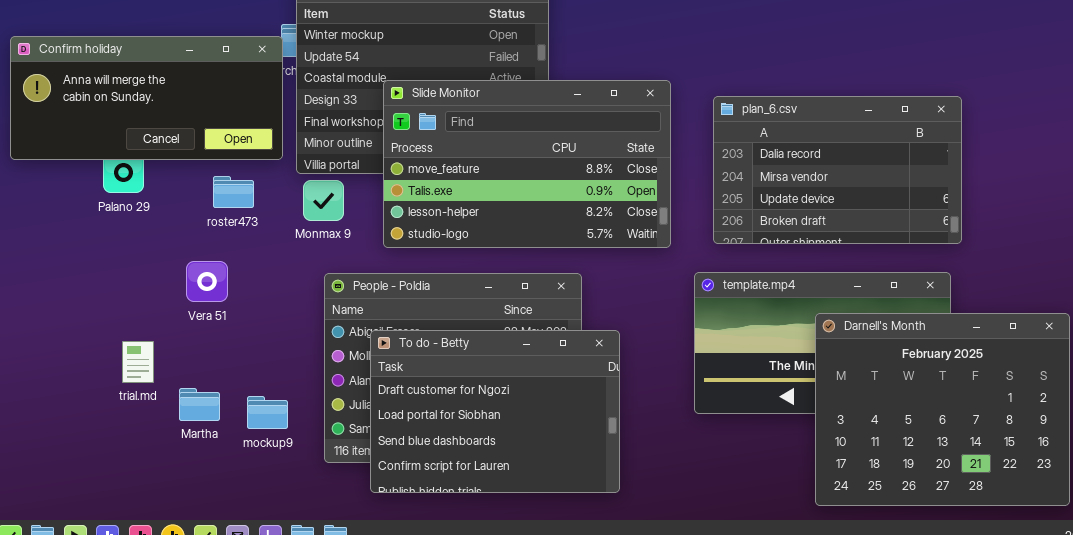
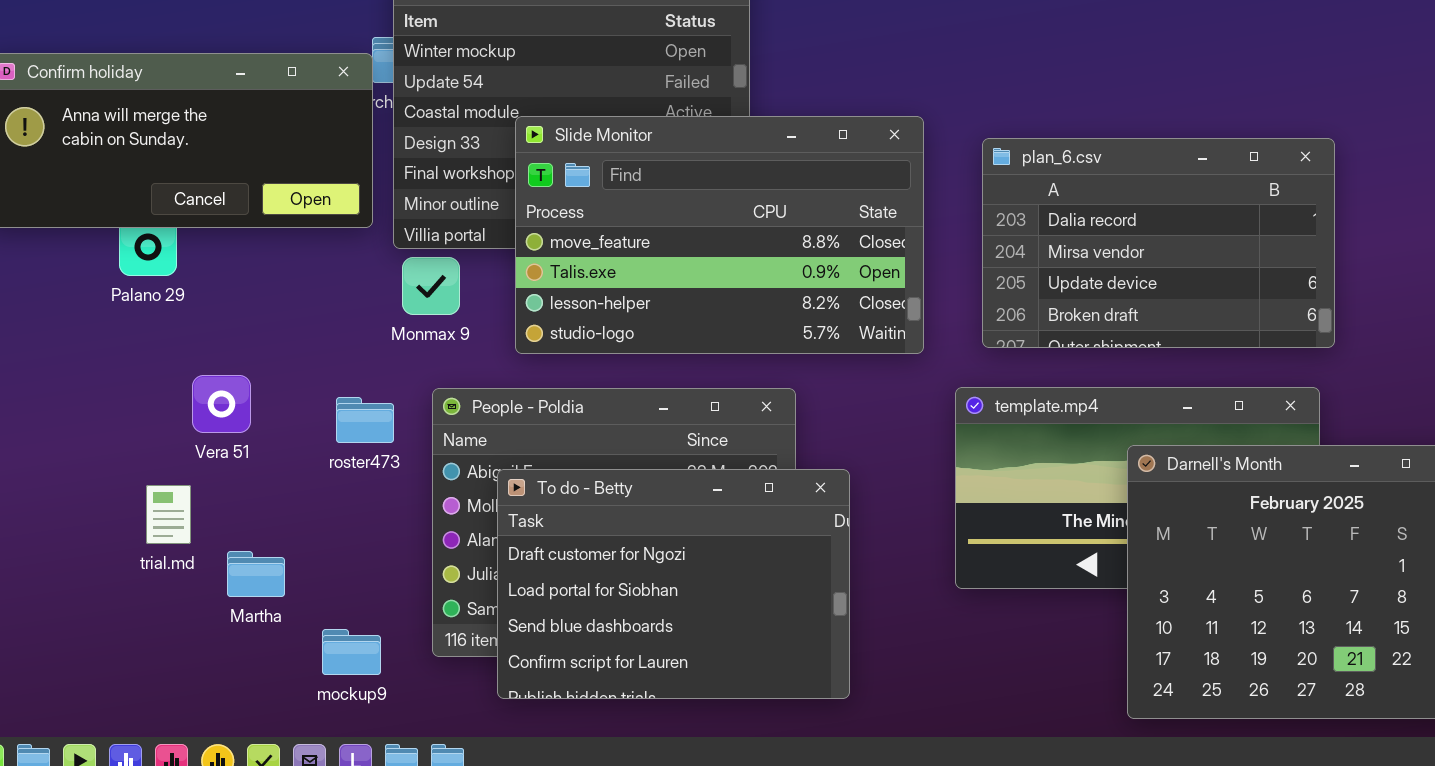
roster473: [213,176,254,208] -> [336,397,394,443], moved
Vera 51: [186,261,228,302] -> [192,375,251,433], moved
mockup9: [247,396,288,429] -> [322,629,381,675], moved

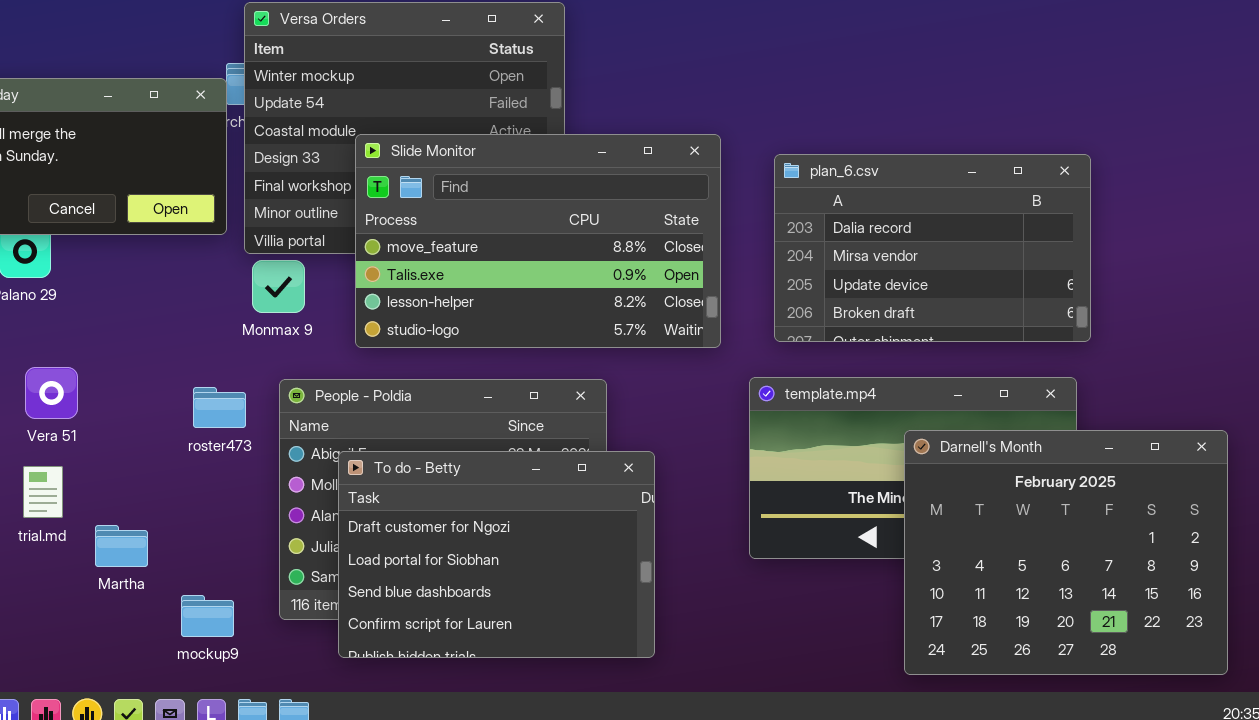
Vera 51: [192,375,251,433] -> [25,367,78,419], moved

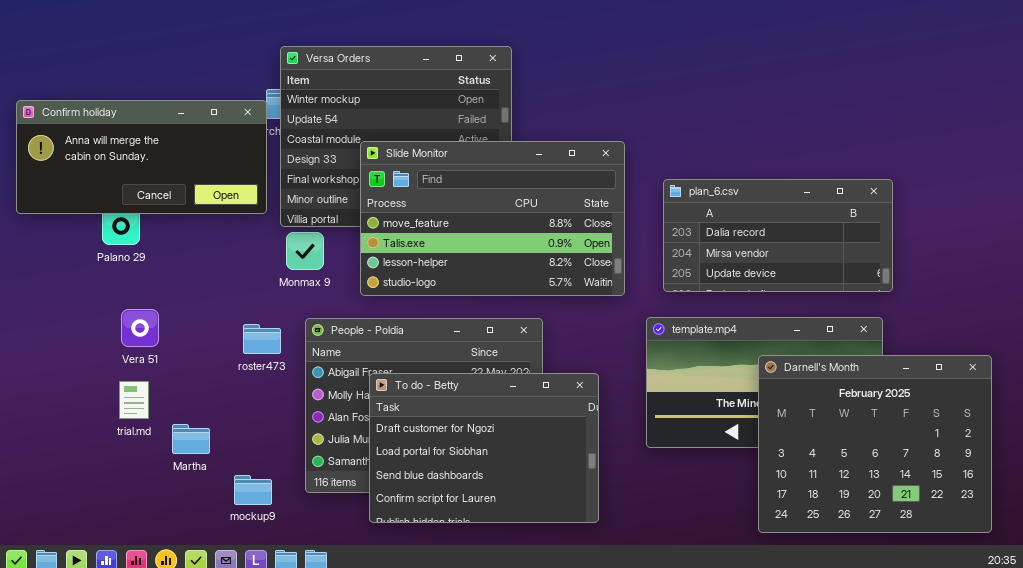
plan_6.csv: [774,154,1091,342] -> [663,179,893,292], resized
To do - Betty: [338,451,655,658] -> [369,373,599,523], moved

